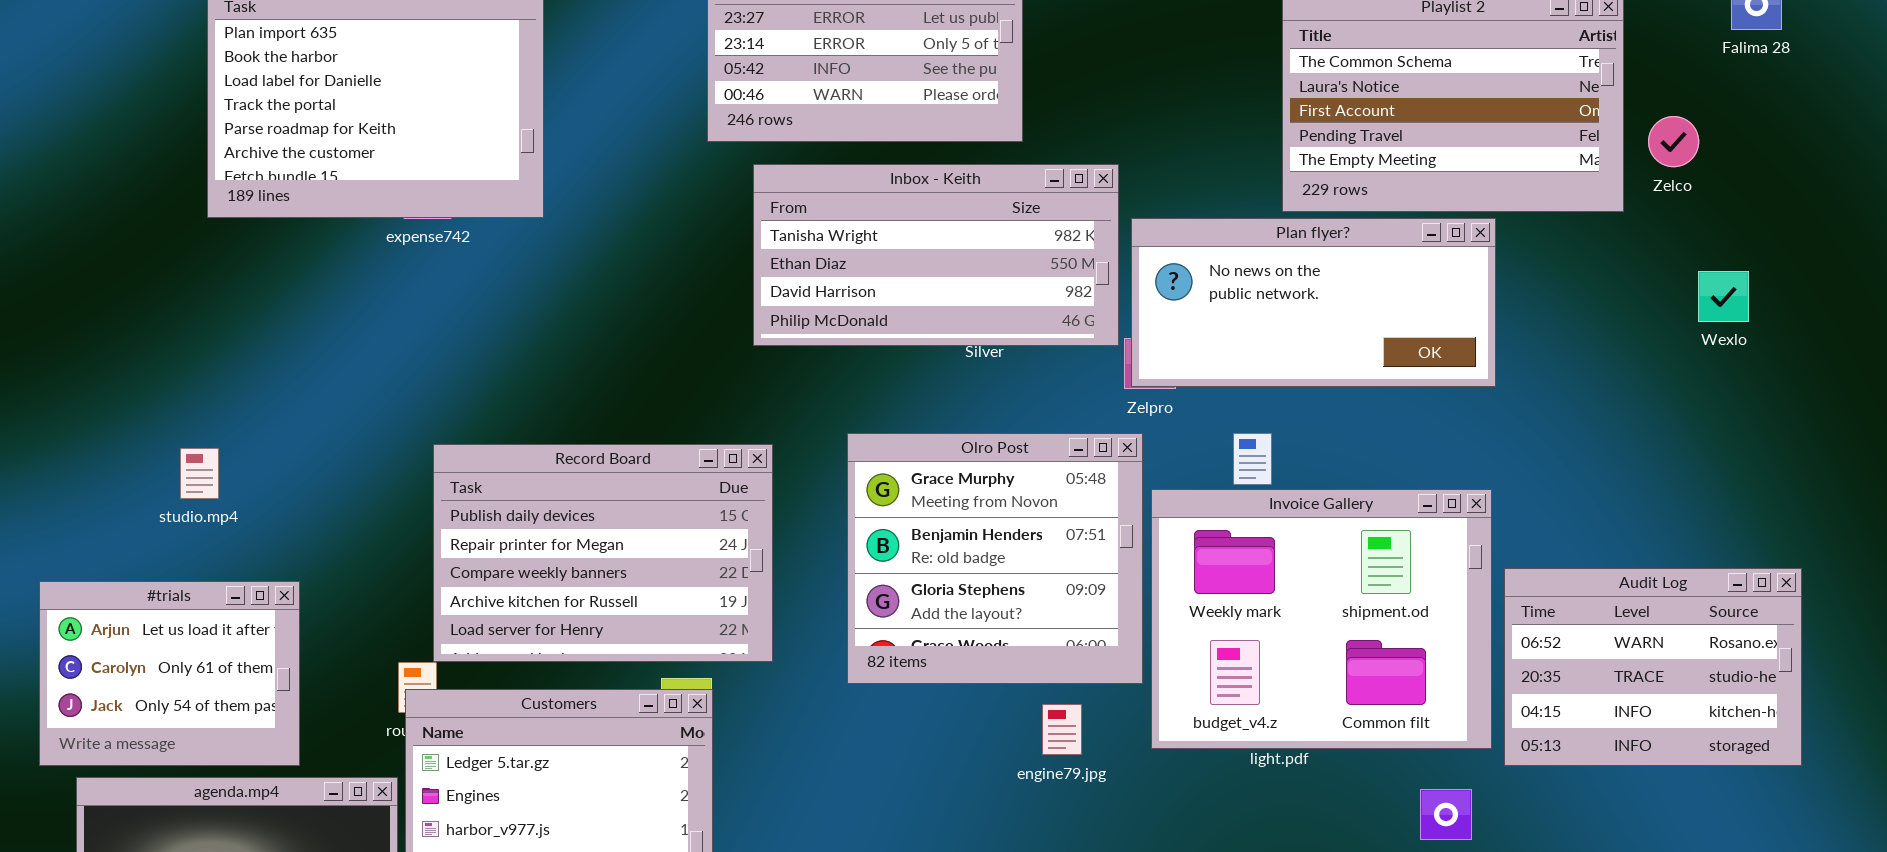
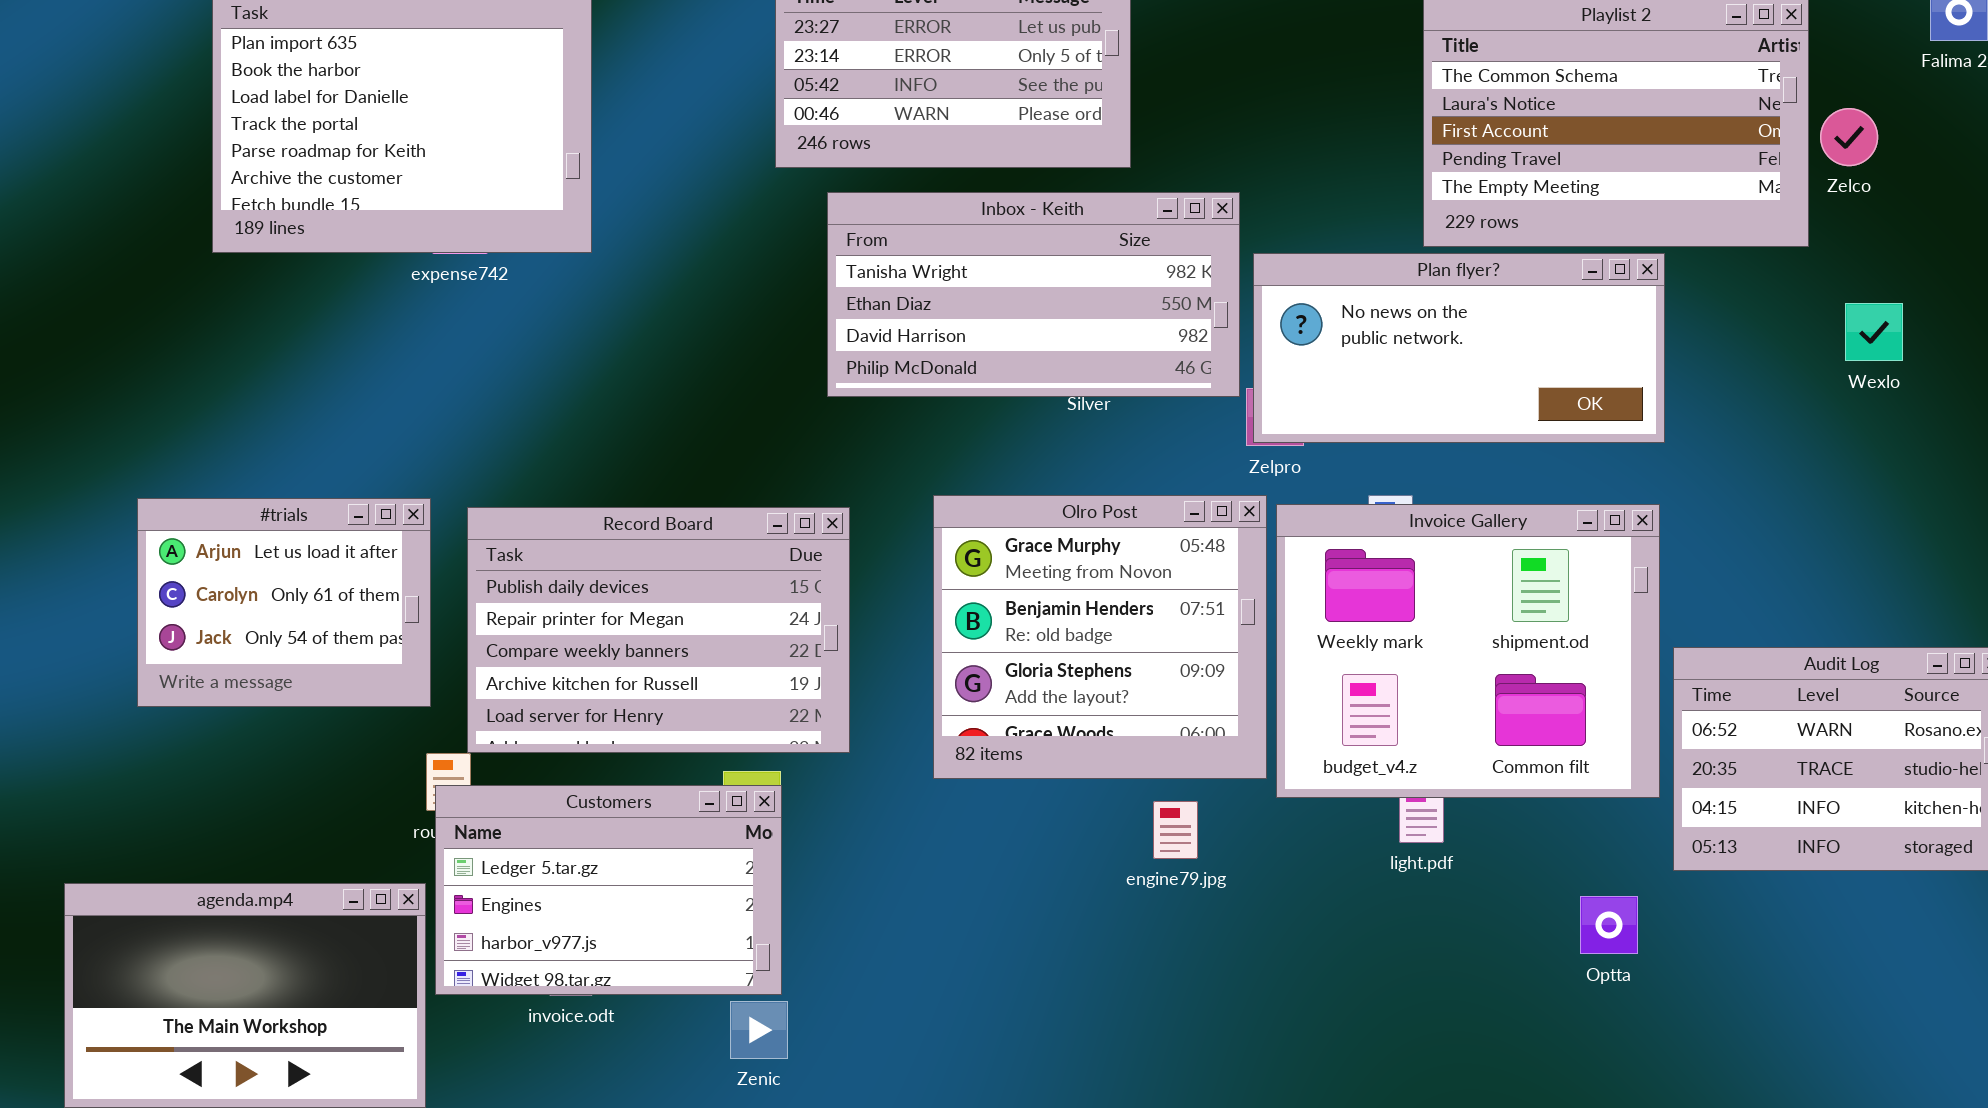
Zelco: [1648,116,1699,167] -> [1820,108,1878,166], moved
Wexlo: [1698,271,1749,322] -> [1845,303,1903,361], moved
Invoice Gallery: [1151,489,1492,749] -> [1276,504,1660,798], moved
#trials: [39,581,300,766] -> [137,498,431,707], moved

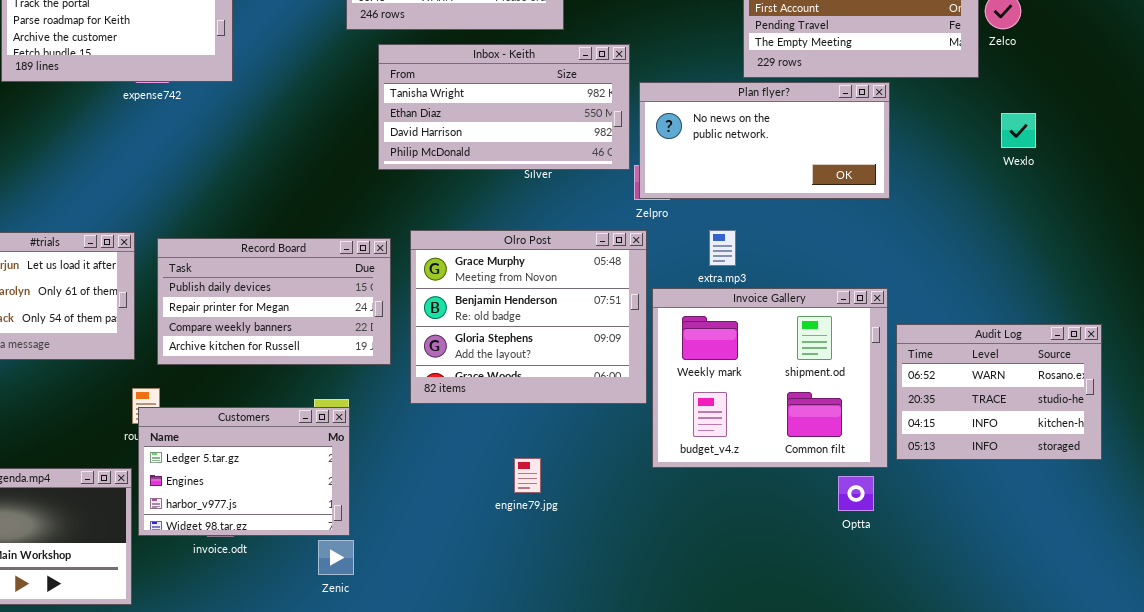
Olro Post: [933,495,1267,779] -> [410,230,647,404], resized
Invoice Gallery: [1276,504,1660,798] -> [652,288,888,468], moved
Record Board: [467,507,850,753] -> [157,238,391,365], resized
engine79.jpg: [1153,801,1198,859] -> [514,458,541,493], moved

